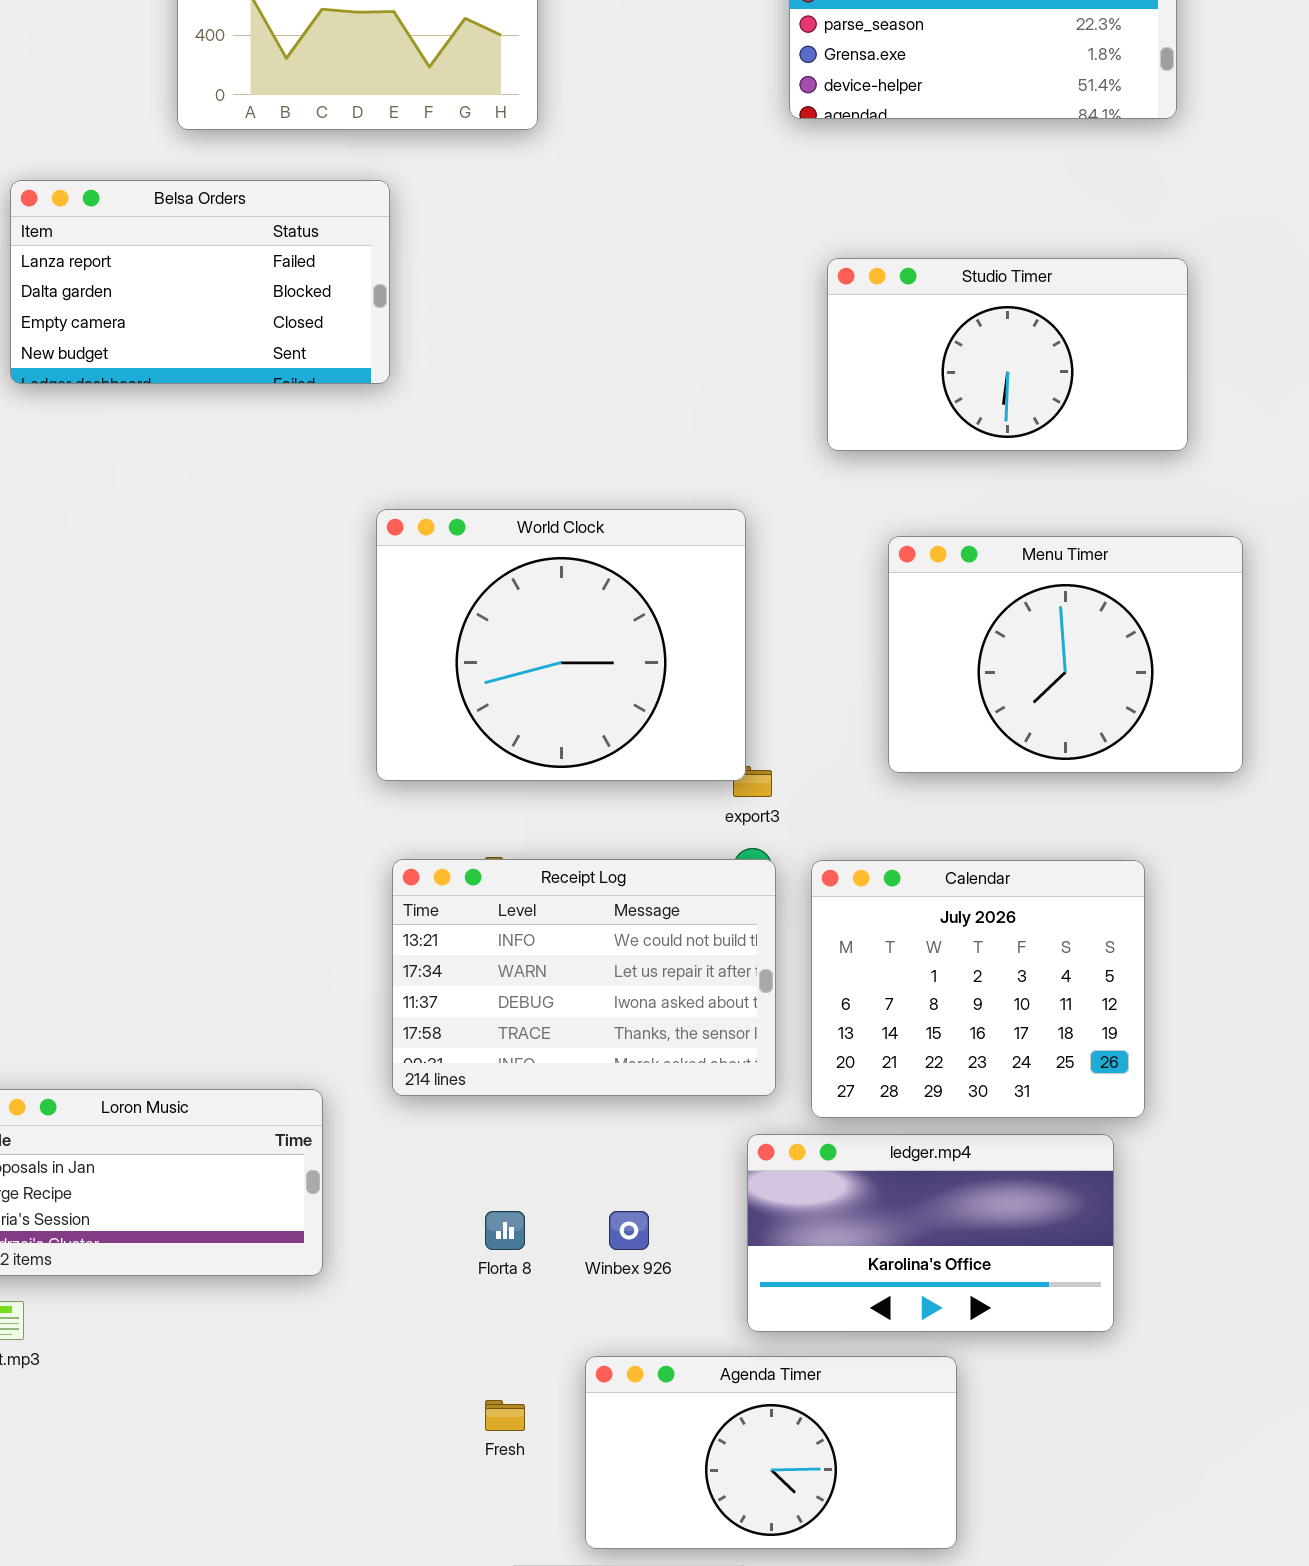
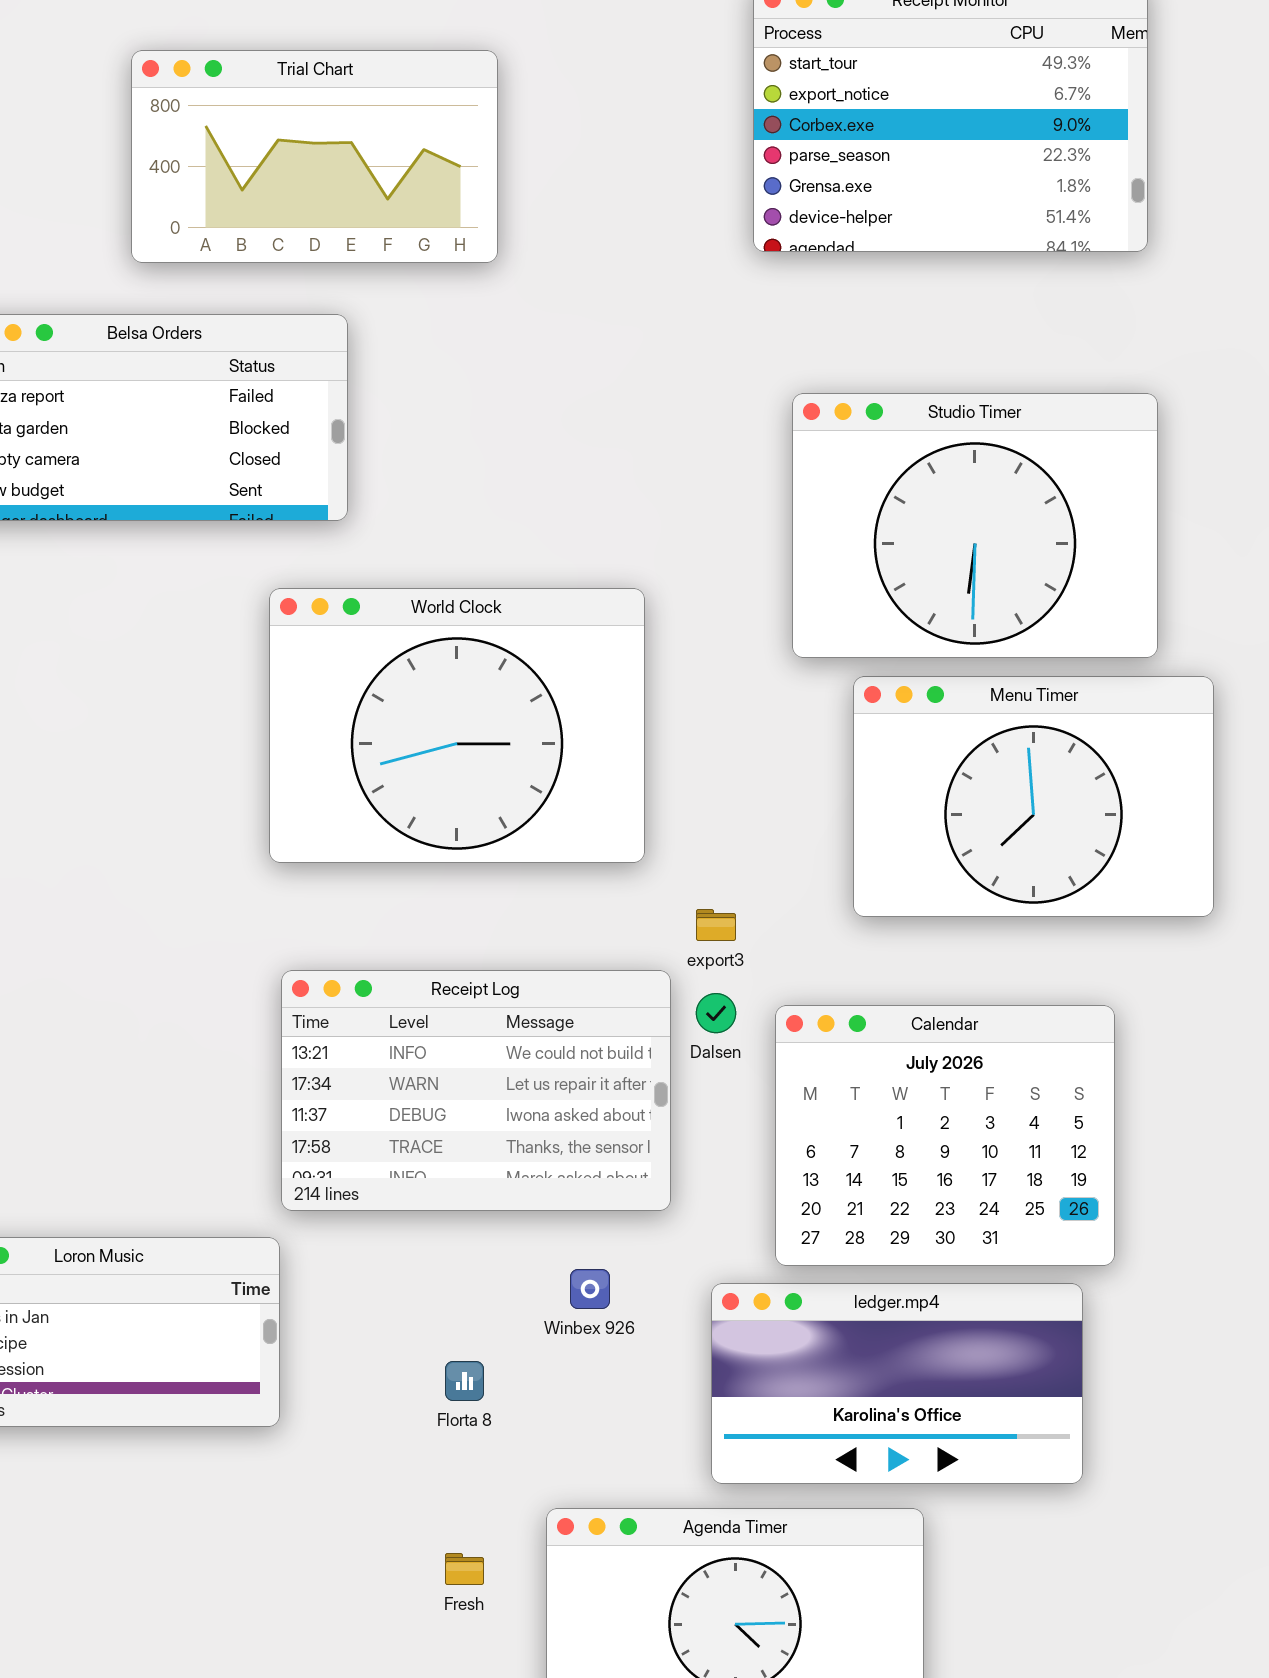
Studio Timer: [827,258,1188,451] -> [792,393,1158,658], resized
World Clock: [376,509,746,781] -> [269,588,645,863], moved
Receipt Log: [392,859,776,1096] -> [281,970,671,1211], moved
Winbex 926: [609,1211,649,1250] -> [570,1269,610,1309], moved

